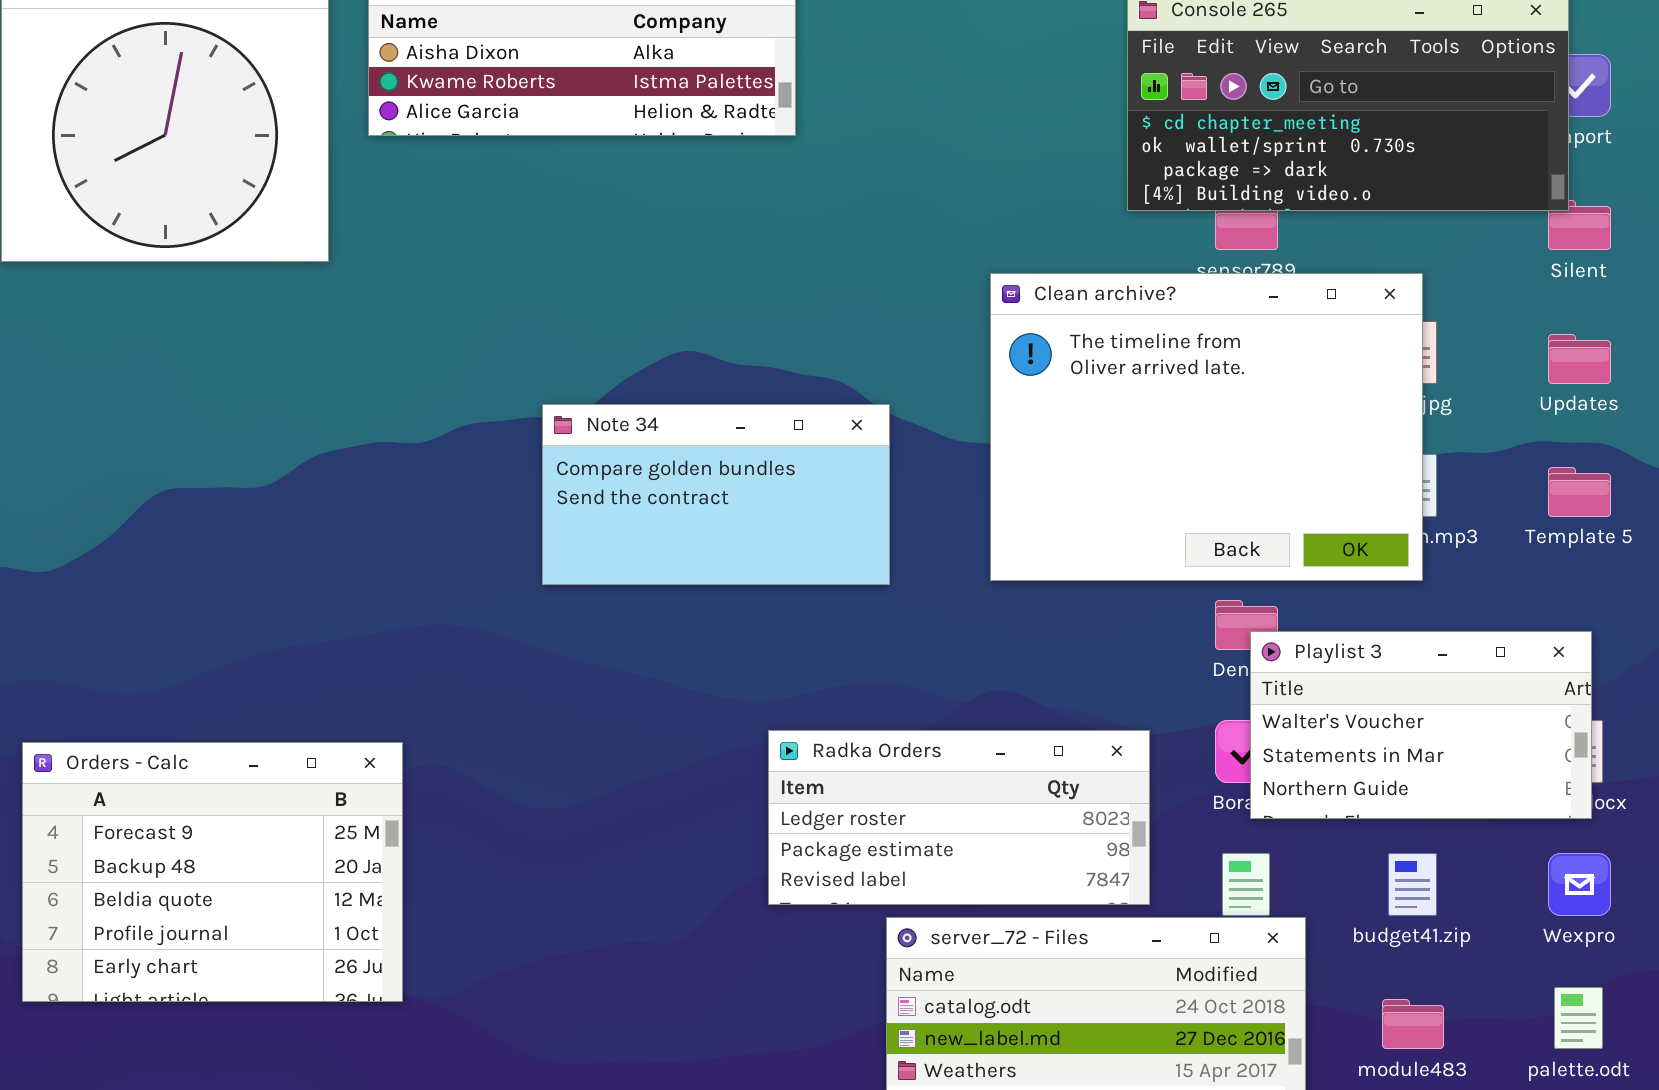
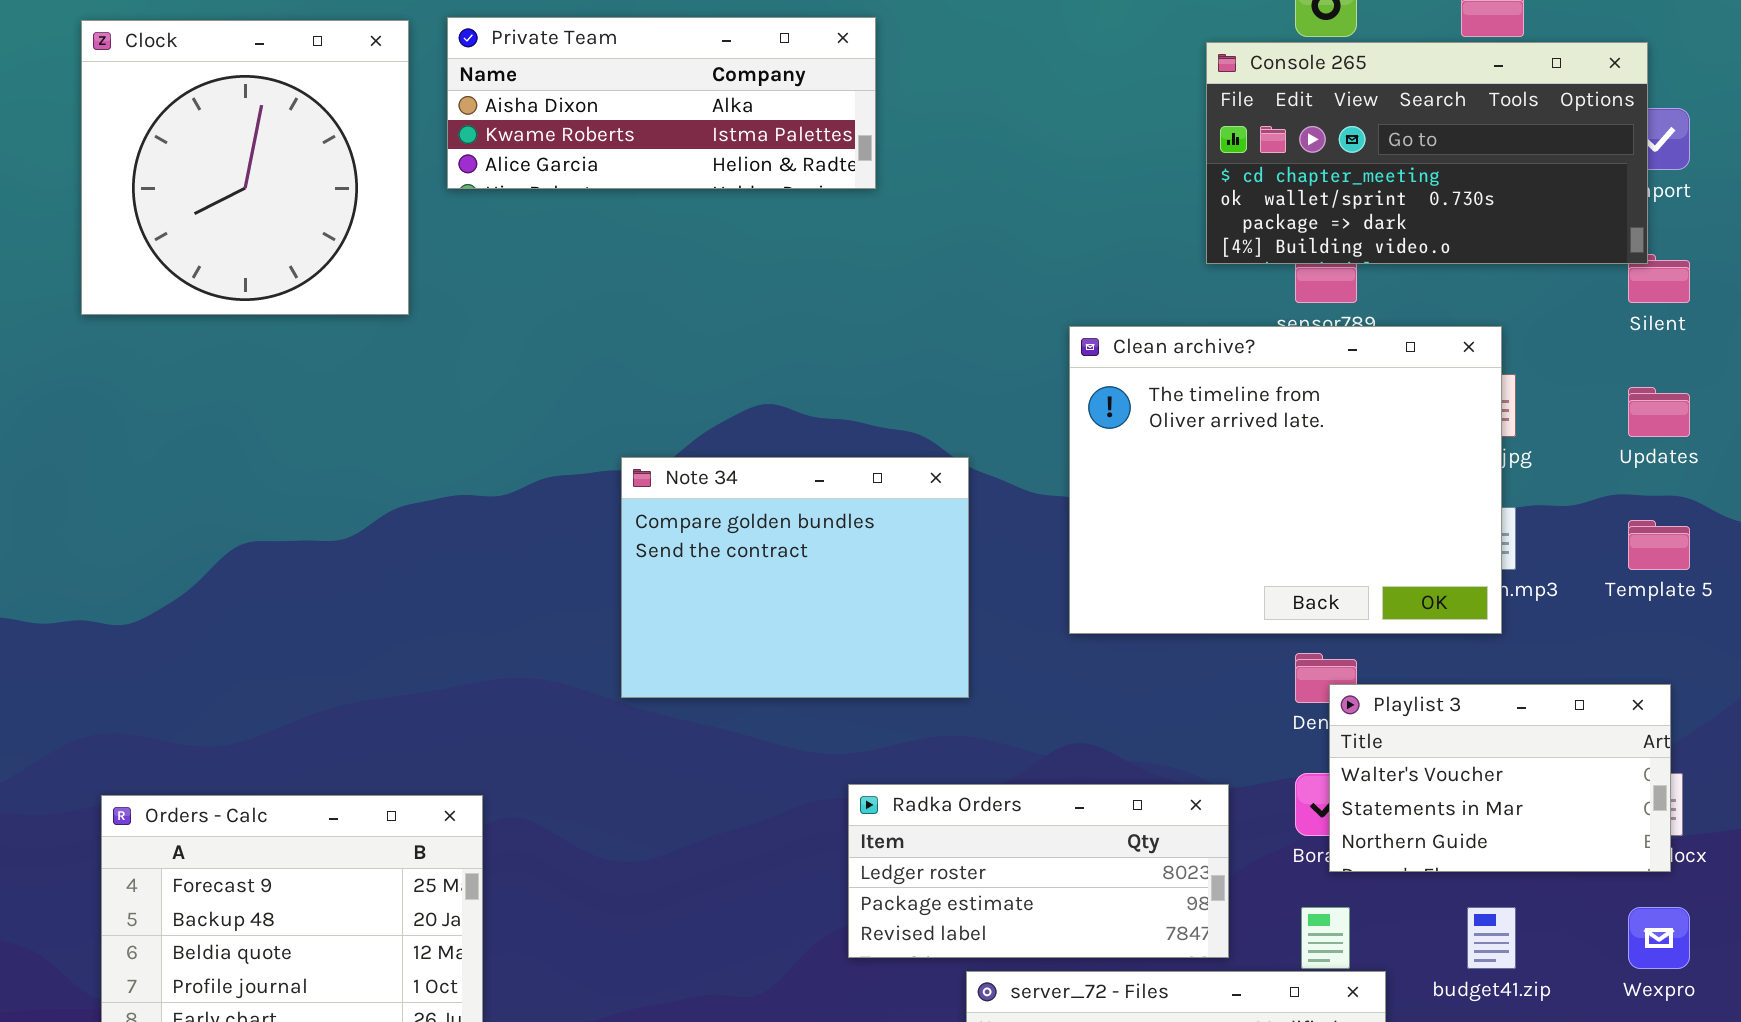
Note 34: [542,404,890,585] -> [621,457,969,698], resized

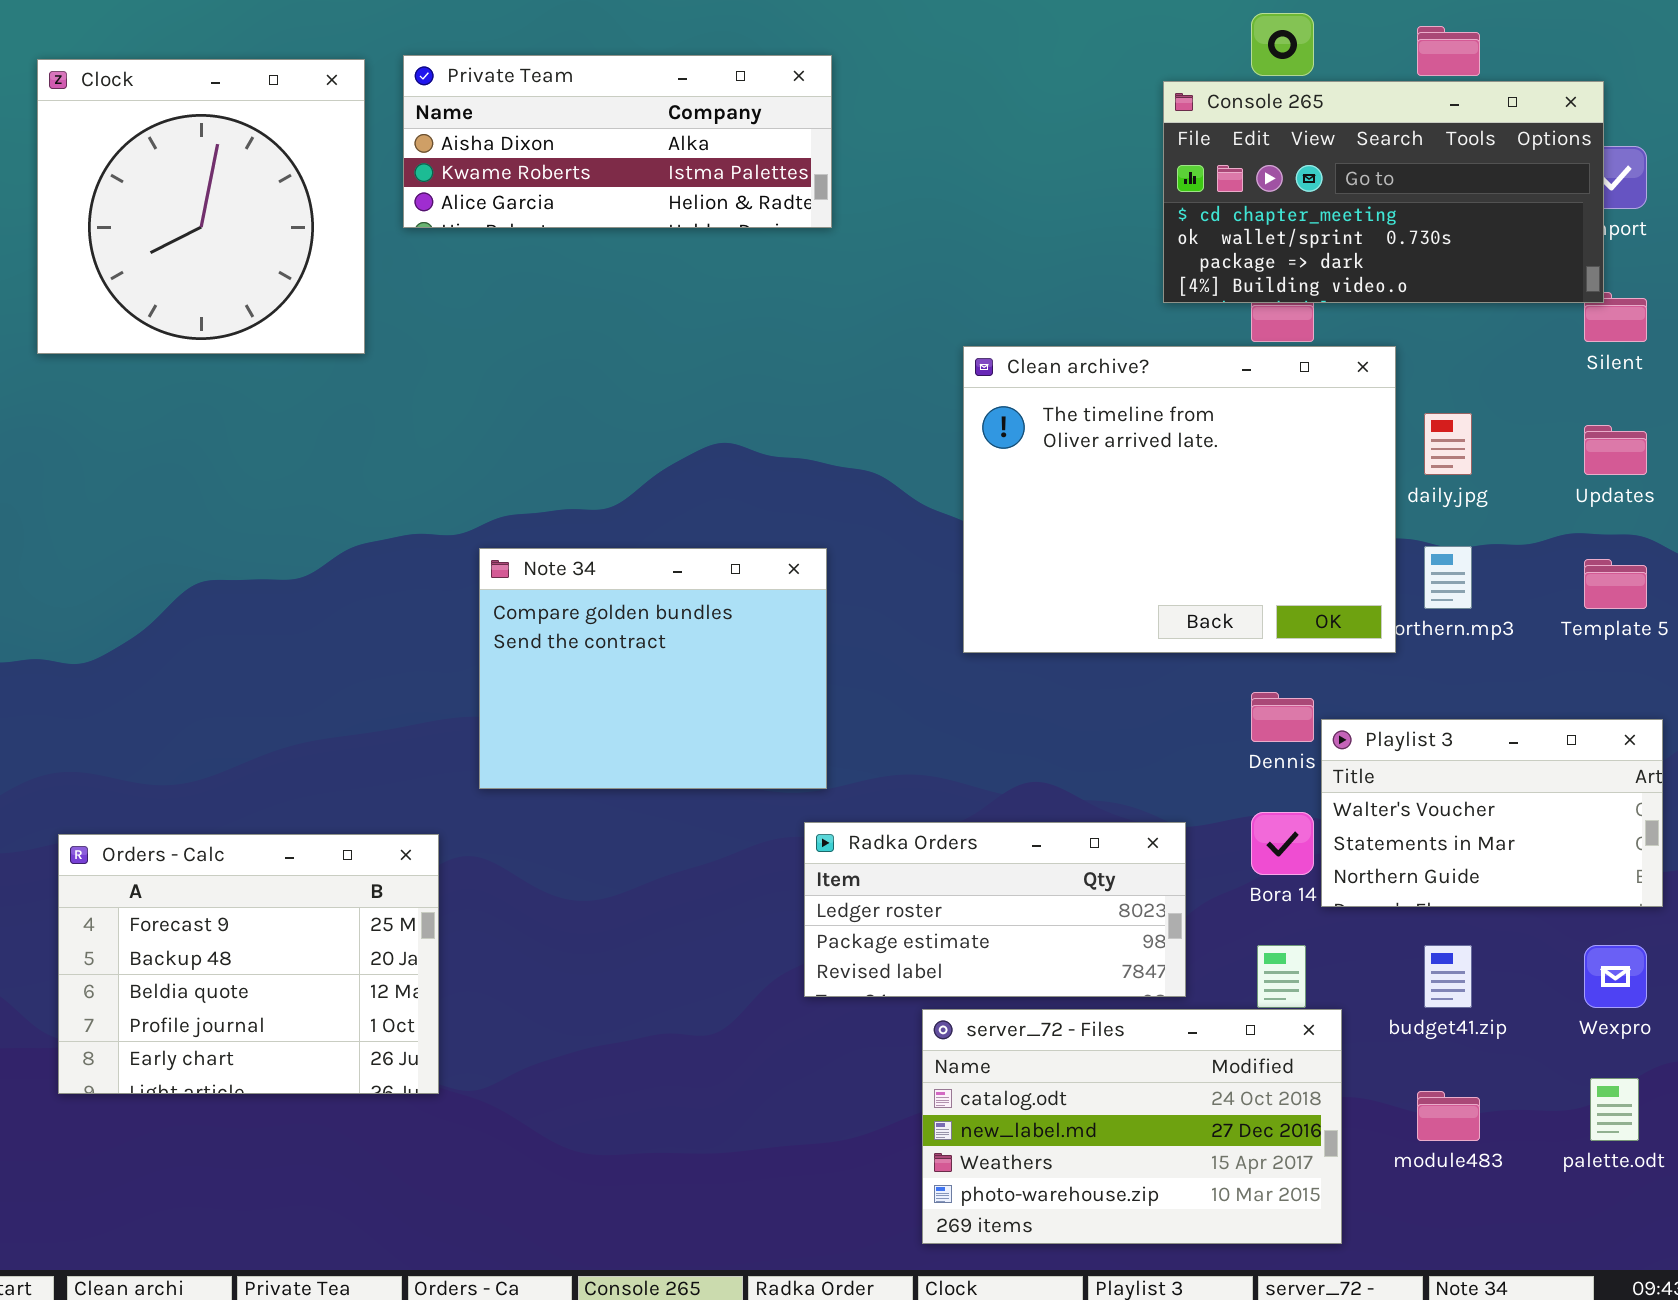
Clean archive?: [1069,326,1502,634] -> [963,346,1396,653], moved
Note 34: [621,457,969,698] -> [479,548,827,789], moved
Playlist 3: [1329,684,1671,872] -> [1321,719,1663,907], moved

